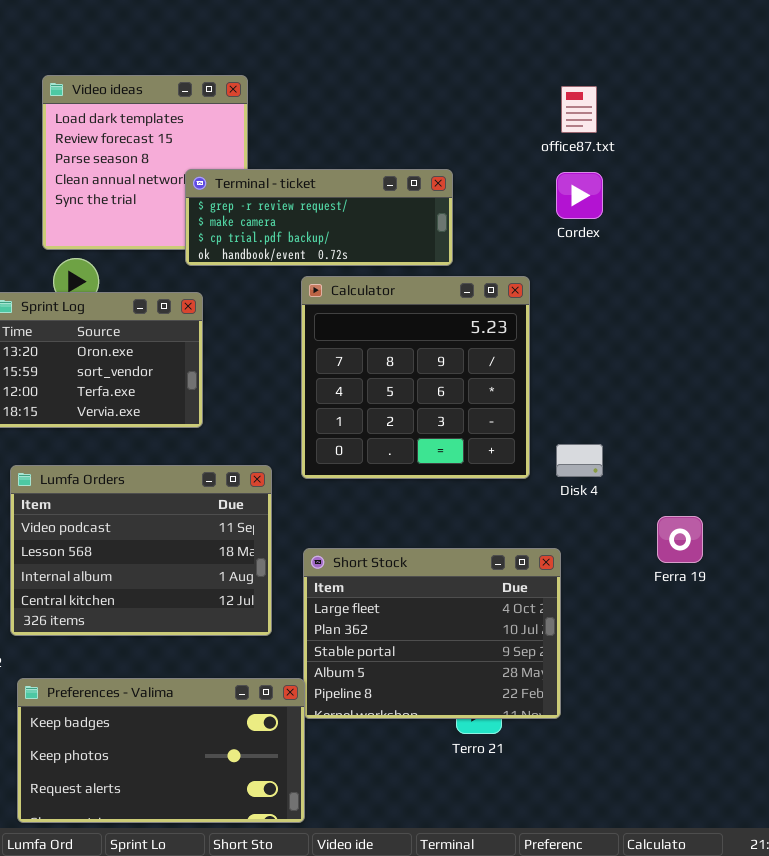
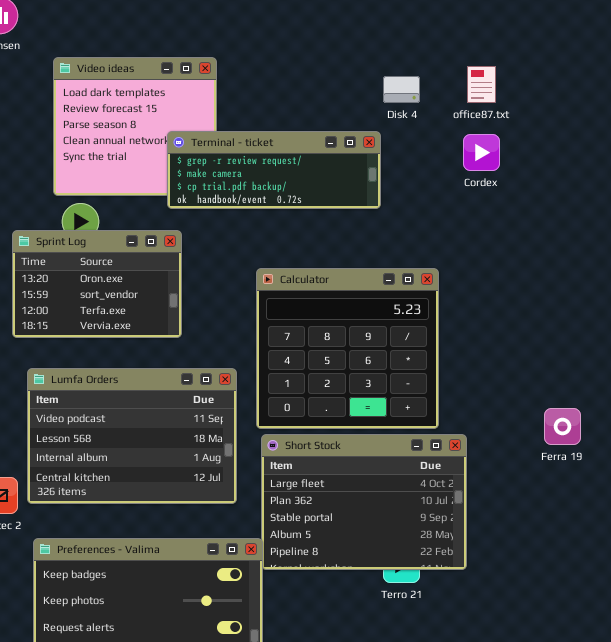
Calculator: [301,276,530,479] -> [256,268,439,429], moved
Disk 4: [556,444,603,477] -> [383,76,420,103], moved

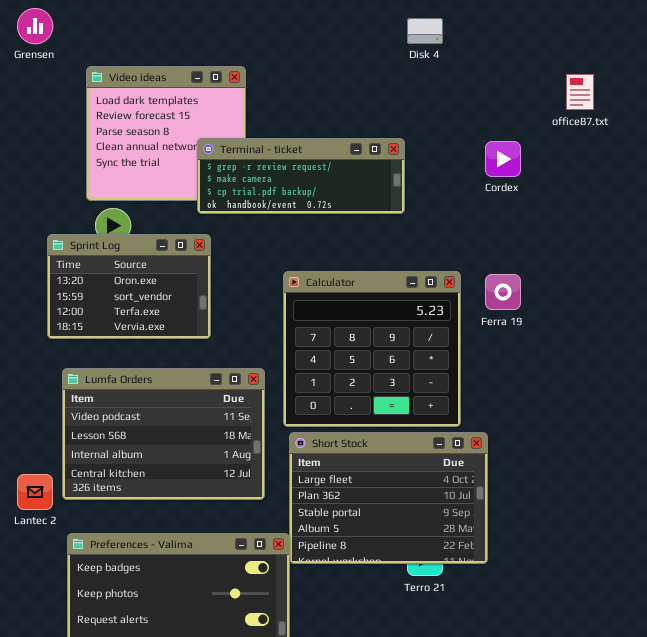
office87.txt: [467,66,496,103] -> [566,74,594,110], moved
Disk 4: [383,76,420,103] -> [407,18,443,44], moved
Ferra 19: [544,408,581,445] -> [485,274,521,310], moved

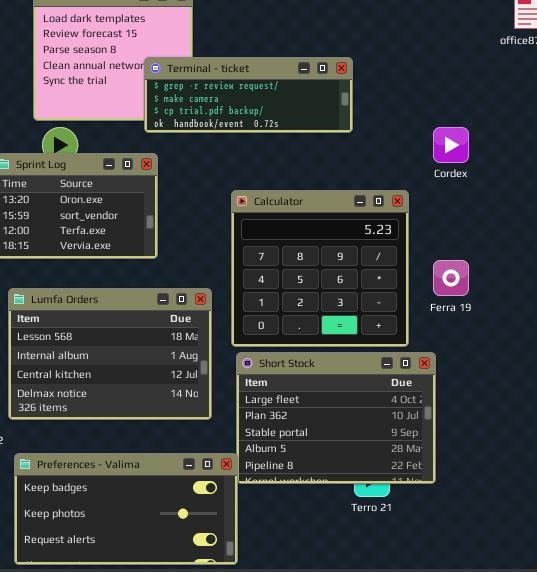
Cordex: [485,141,521,177] -> [433,127,469,163], moved
Ferra 19: [485,274,521,310] -> [433,260,469,296], moved
Lumfa Orders: [62,368,265,500] -> [8,288,212,420], scrolled down 1 row

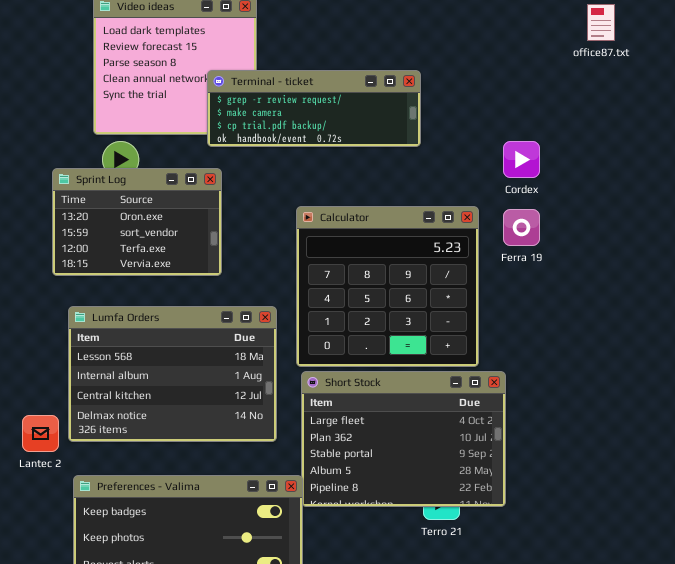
Ferra 19: [433,260,469,296] -> [503,209,540,246], moved

